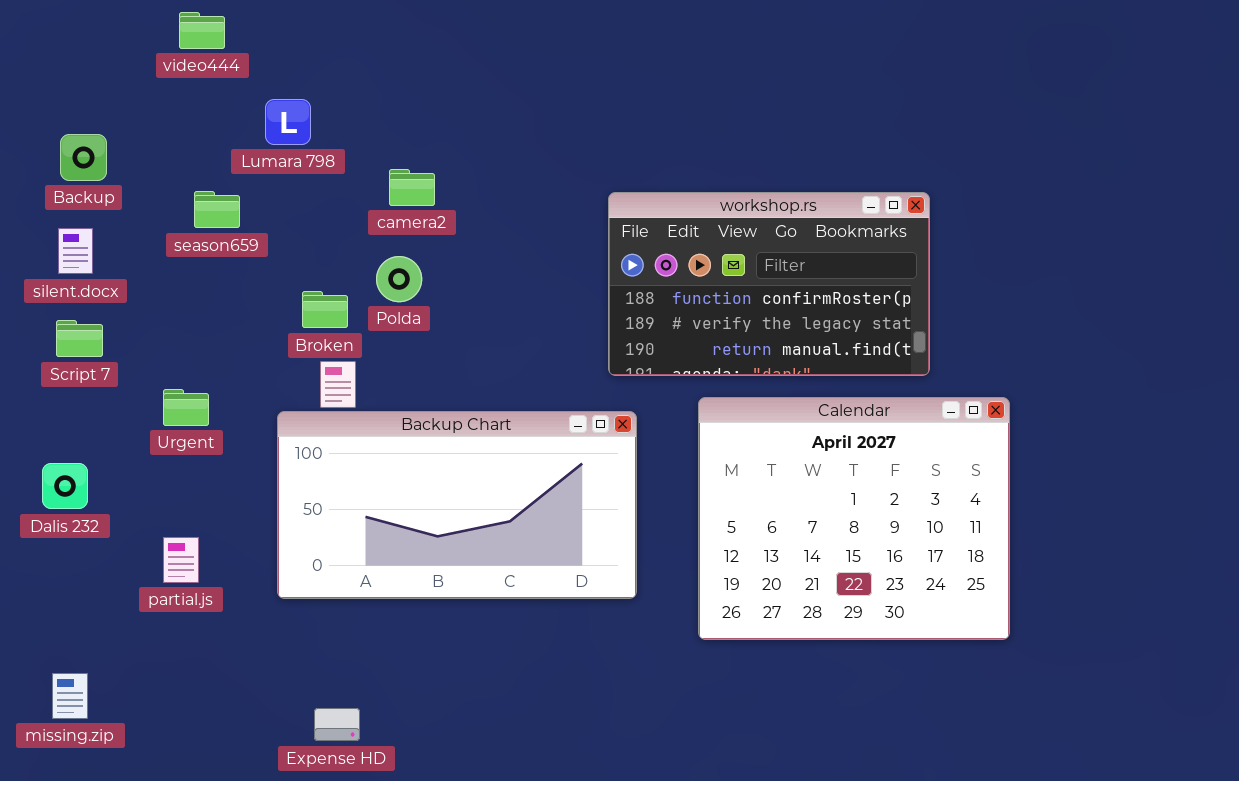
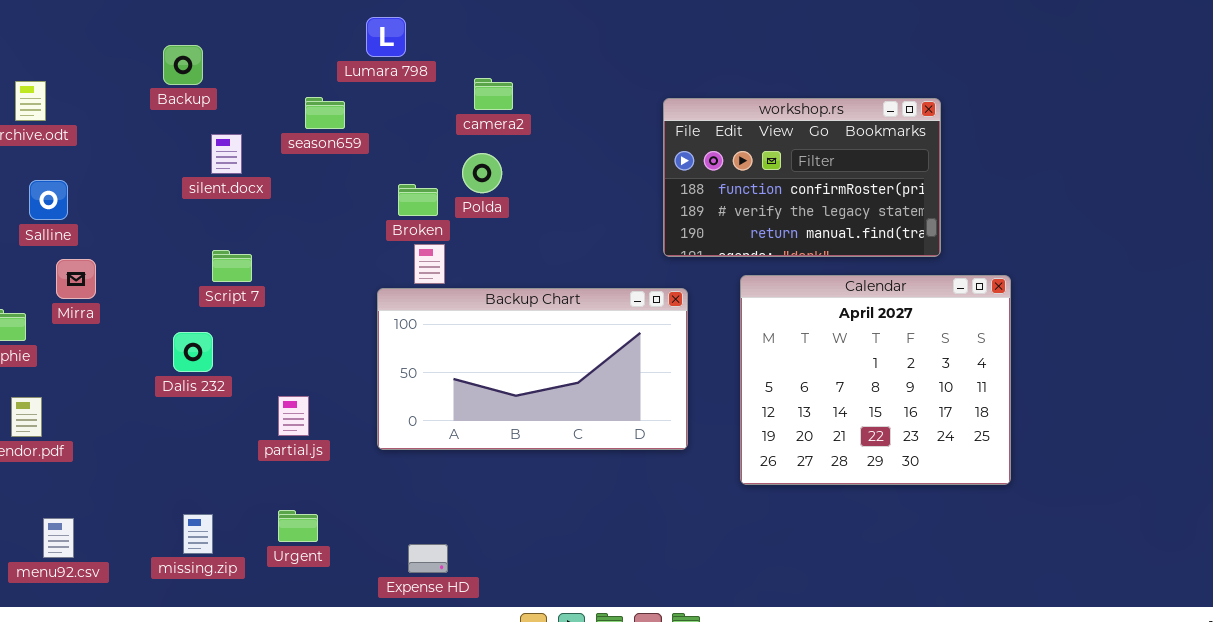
Backup: [60,134,107,181] -> [163,45,203,85], moved
silent.docx: [58,228,93,274] -> [211,134,242,174], moved
Script 7: [56,320,103,357] -> [212,250,252,282], moved
Urgent: [163,389,209,426] -> [278,510,318,542], moved

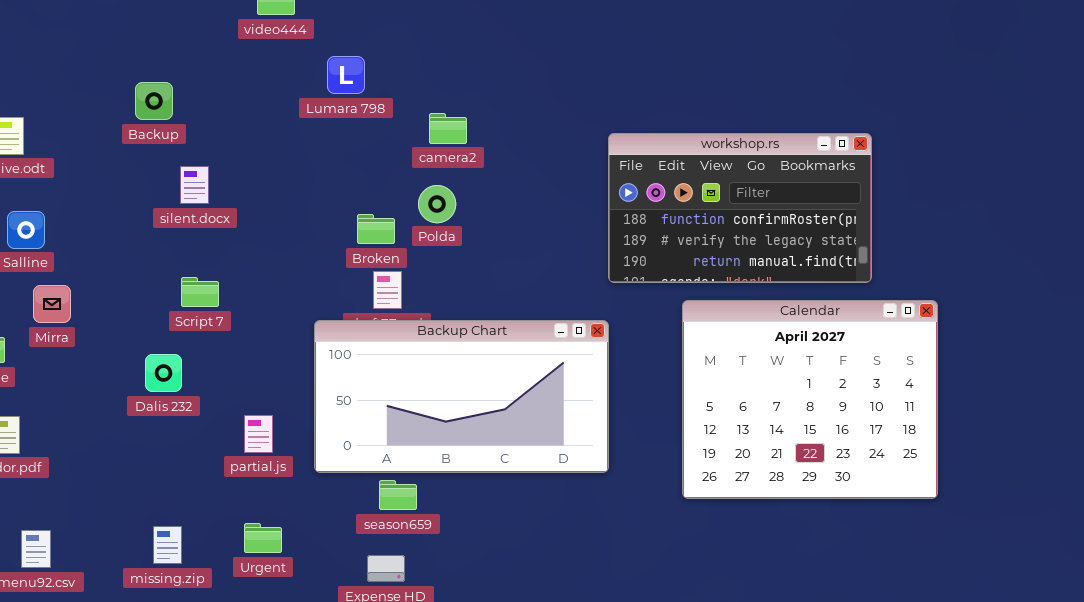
season659: [305,97,345,129] -> [379,480,417,510], moved
Backup Chart: [377,288,688,450] -> [314,320,609,473], moved

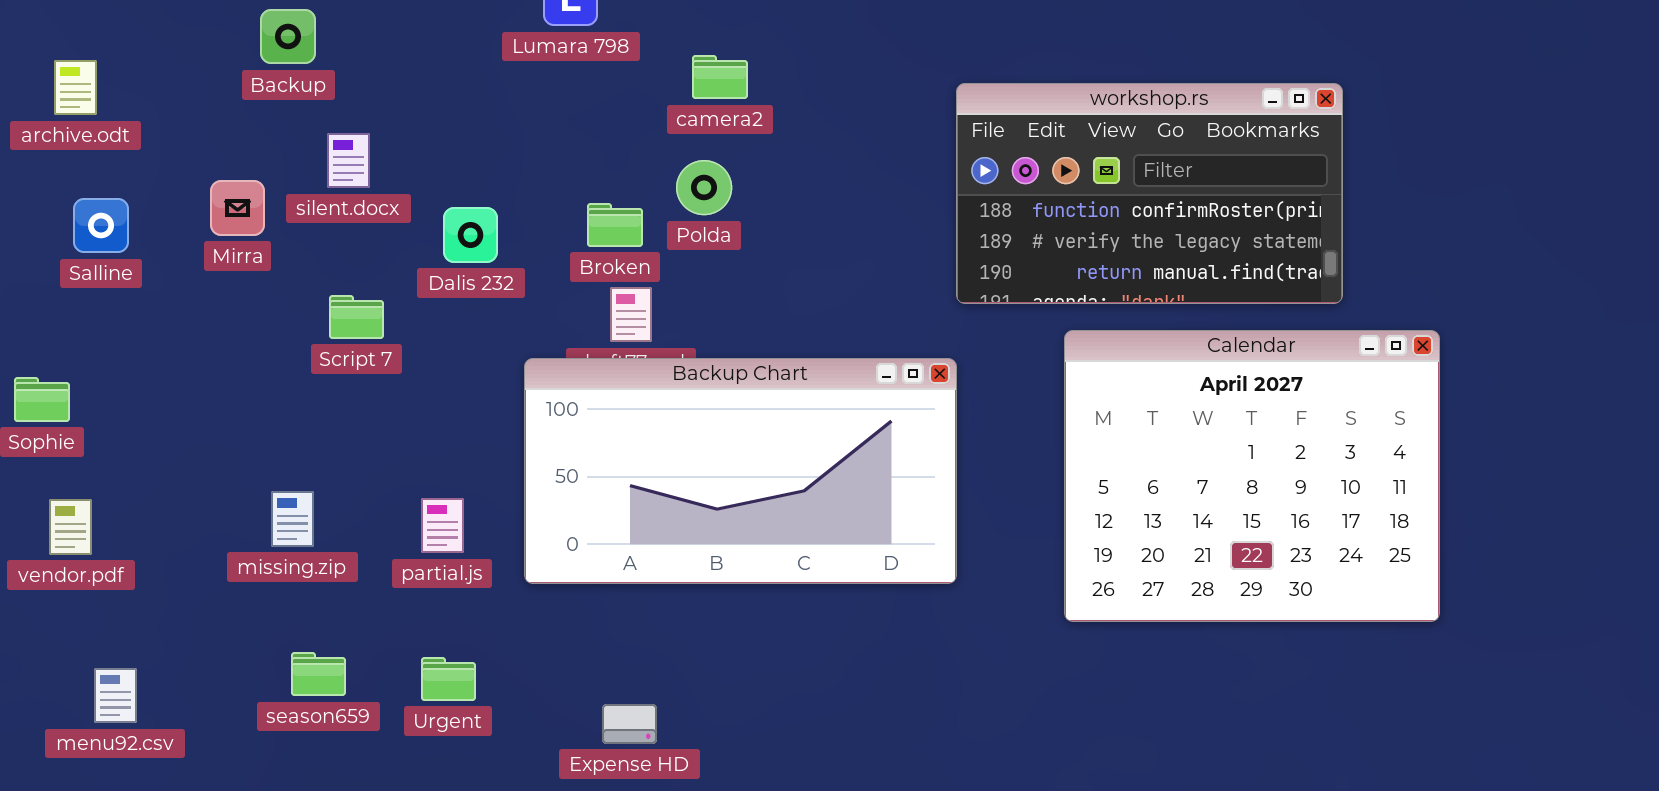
Mirra: [33,285,71,323] -> [210,180,265,236], moved
Dalis 232: [145,354,182,392] -> [443,207,498,263], moved
season659: [379,480,417,510] -> [291,652,346,696], moved
missing.zip: [153,526,182,564] -> [271,491,314,547], moved

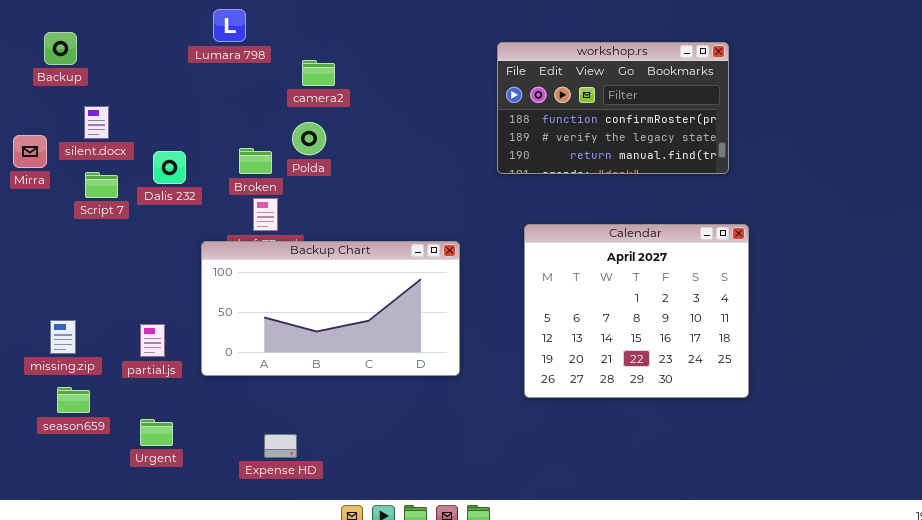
workshop.rs: [956,83,1343,304] -> [497,42,729,174], moved
Script 7: [329,295,384,339] -> [85,172,118,198], moved
season659: [291,652,346,696] -> [57,387,90,413], moved
Expense HD: [602,704,657,744] -> [264,434,297,458], moved

